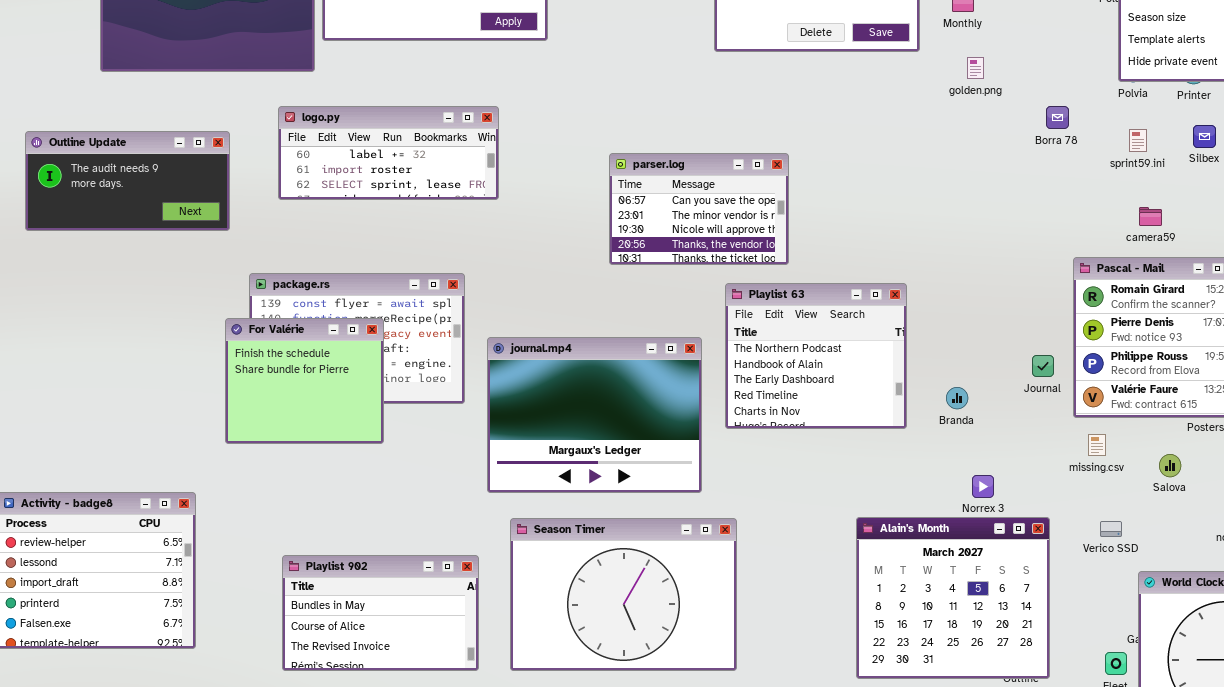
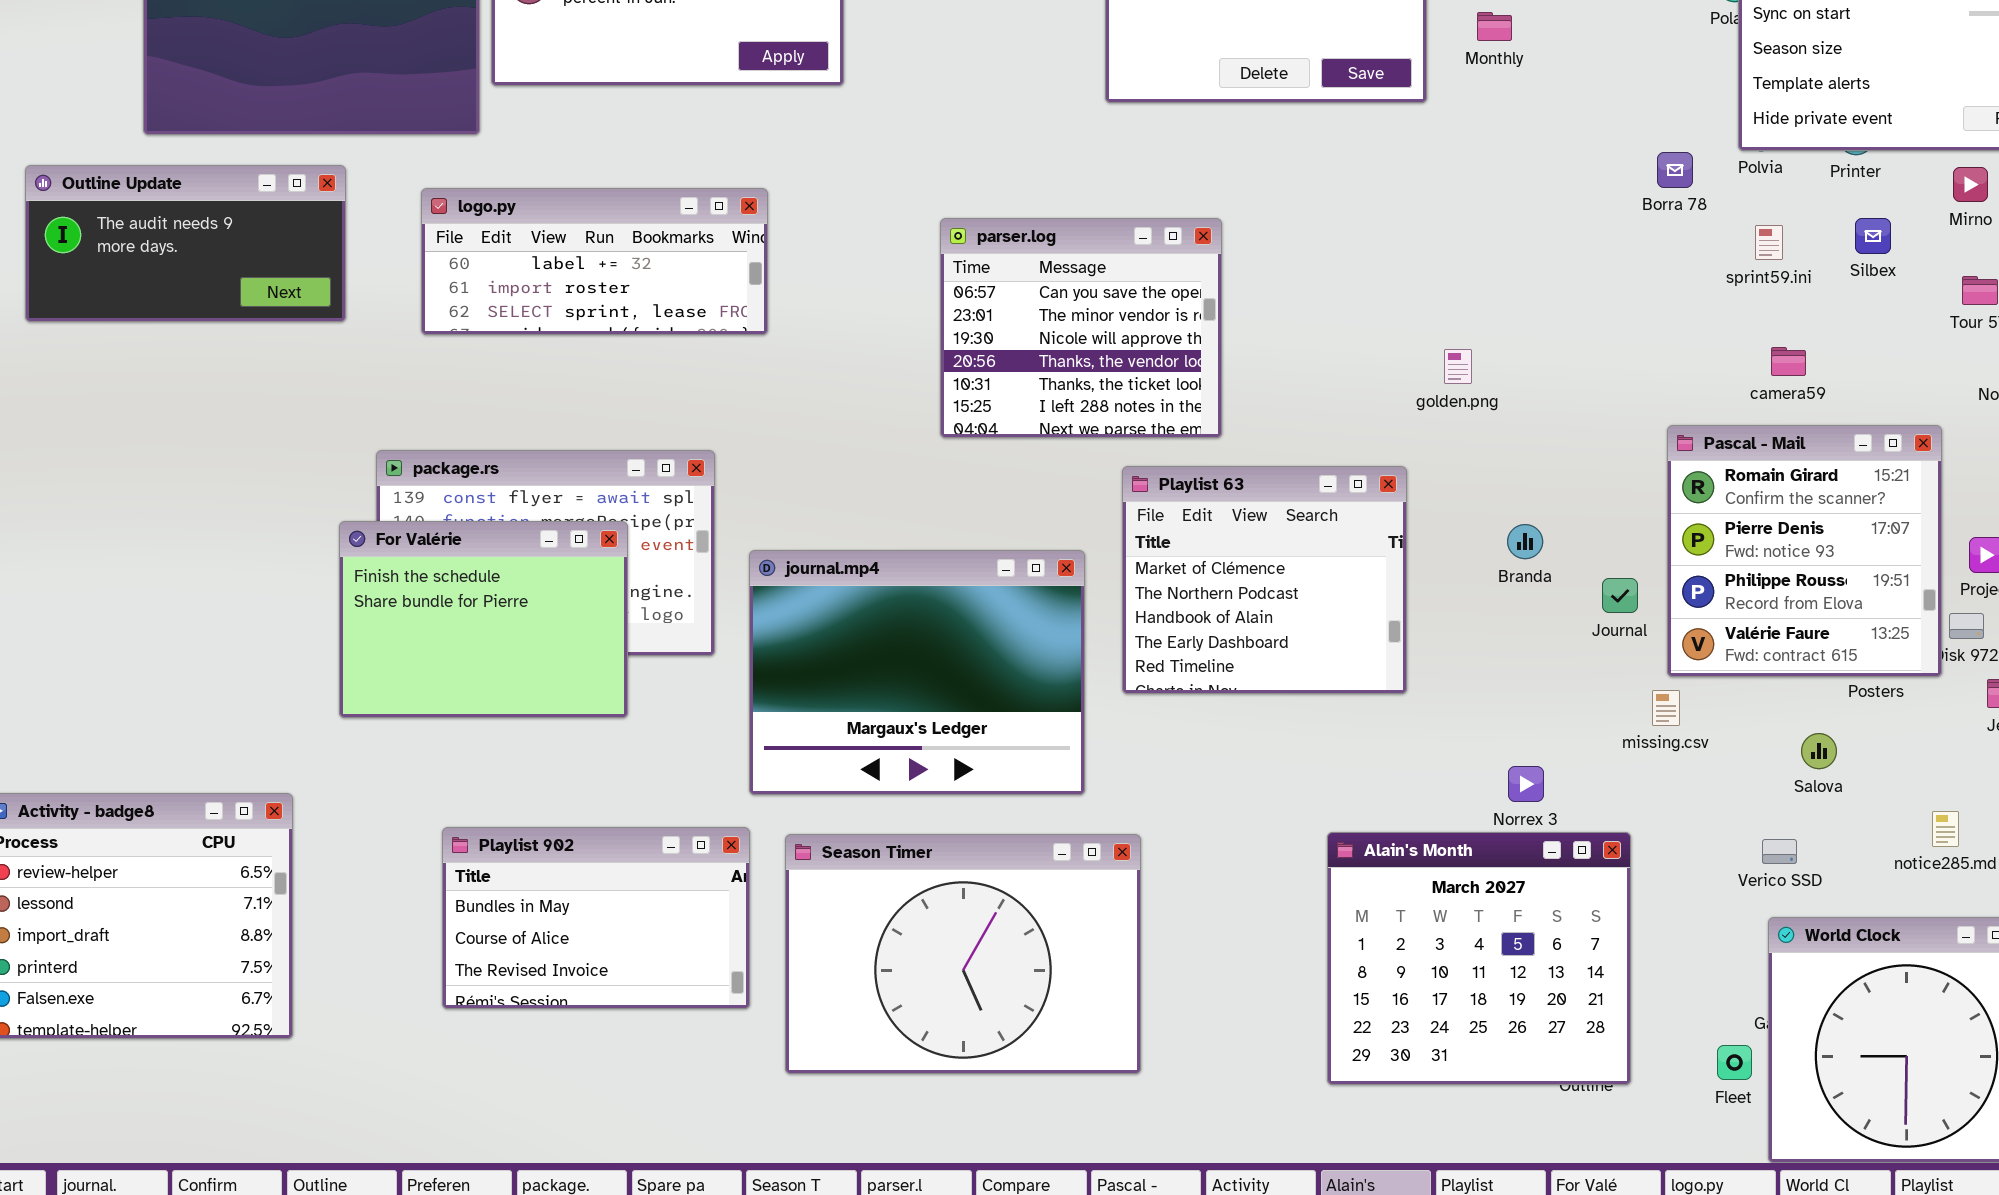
golden.png: [967,57,984,79] -> [1444,349,1472,384], moved
Borra 78: [1046,106,1069,129] -> [1657,152,1693,188], moved
Outline Update: [25,131,230,231] -> [25,165,346,322], moved
parser.log: [609,153,789,265] -> [940,218,1222,438], resized
Playlist 63: [725,283,907,429] -> [1122,466,1407,694], scrolled up 1 row
For Valérie: [225,318,384,444] -> [339,521,628,718], resized
Branda: [946,387,968,409] -> [1507,524,1543,559], moved
missing.csv: [1088,434,1106,456] -> [1652,690,1680,726], moved
Verico SSD: [1100,521,1122,537] -> [1762,839,1797,864], moved
Playlist 902: [282,555,479,671] -> [442,827,750,1009], moved

